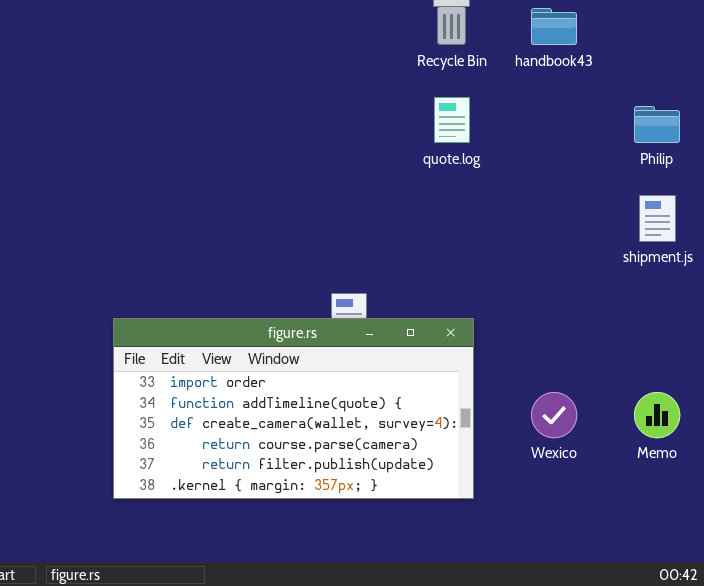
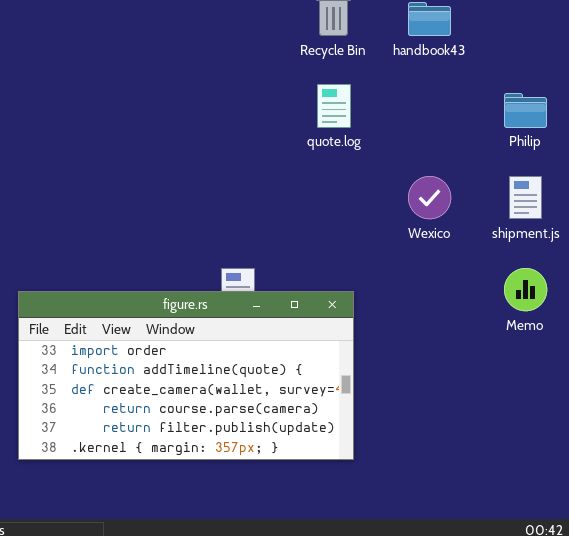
Wexico: [531,392,577,438] -> [408,176,451,219], moved
Memo: [634,392,680,438] -> [504,268,547,311], moved

